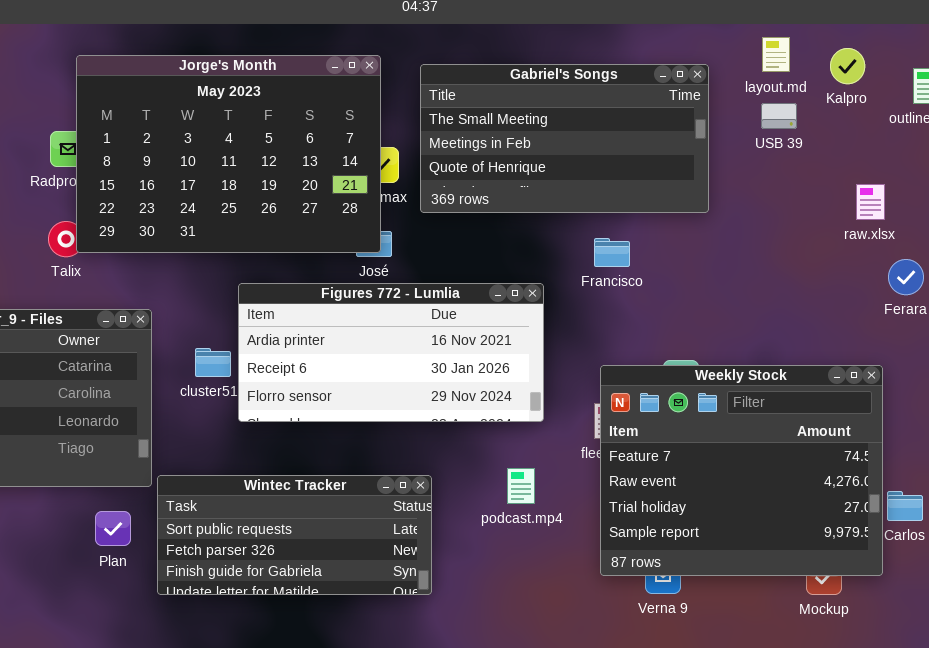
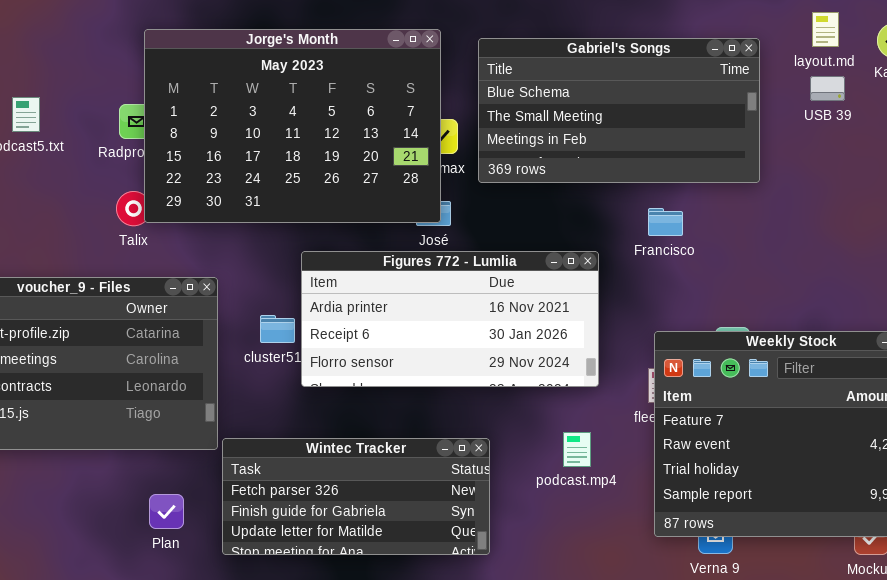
Gabriel's Songs: [420,64,709,213] -> [478,38,760,183], scrolled up 1 row
Wintec Tracker: [157,475,432,595] -> [222,438,490,555], scrolled down 1 row
Plan: [95,511,131,546] -> [149,494,184,529], moved

